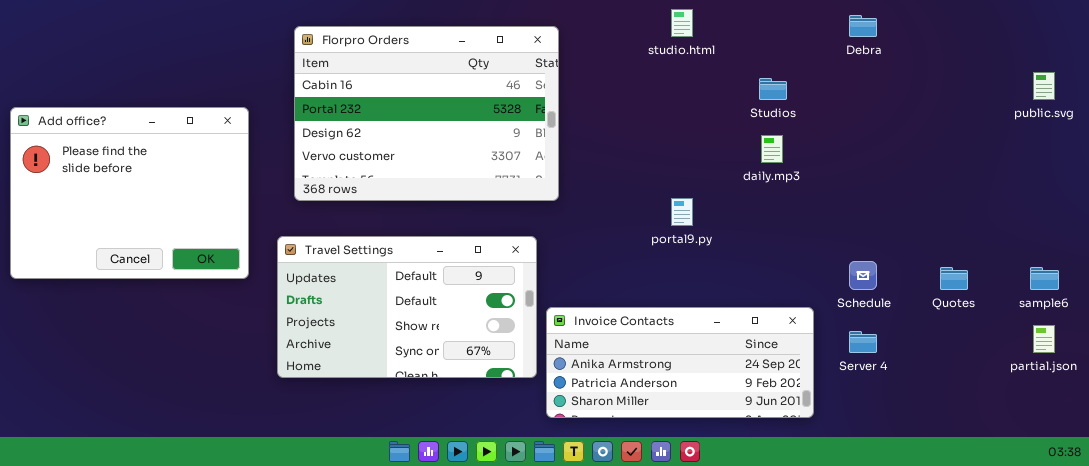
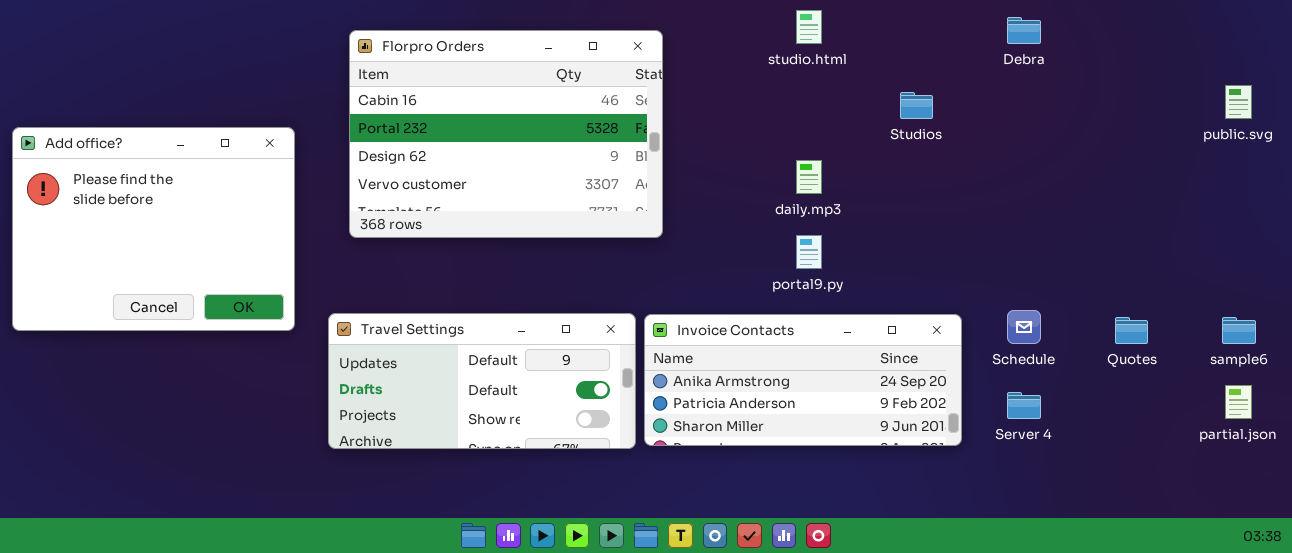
daily.mp3: [761,135,783,163] -> [796,160,822,194], moved
Travel Settings: [277,236,537,378] -> [328,313,636,449], resized
Invoice Contacts: [546,307,814,418] -> [644,314,962,446], moved

